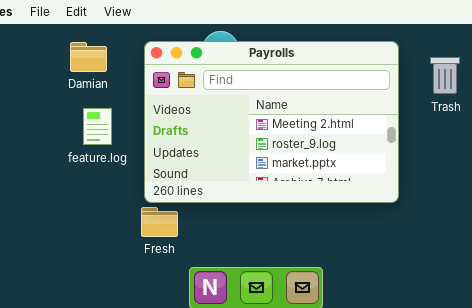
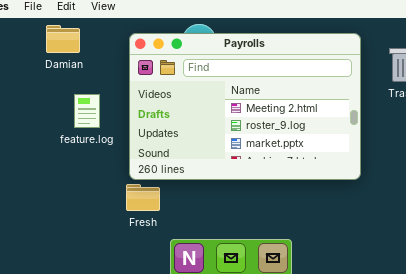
Damian: [70,42,107,72] -> [46,25,80,53], moved

